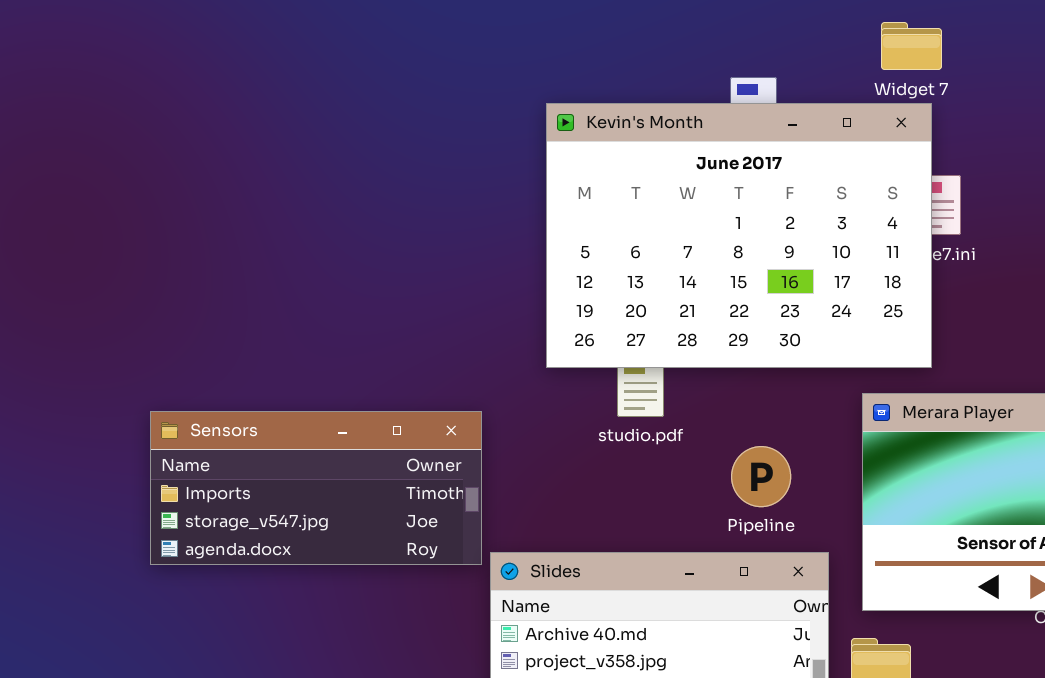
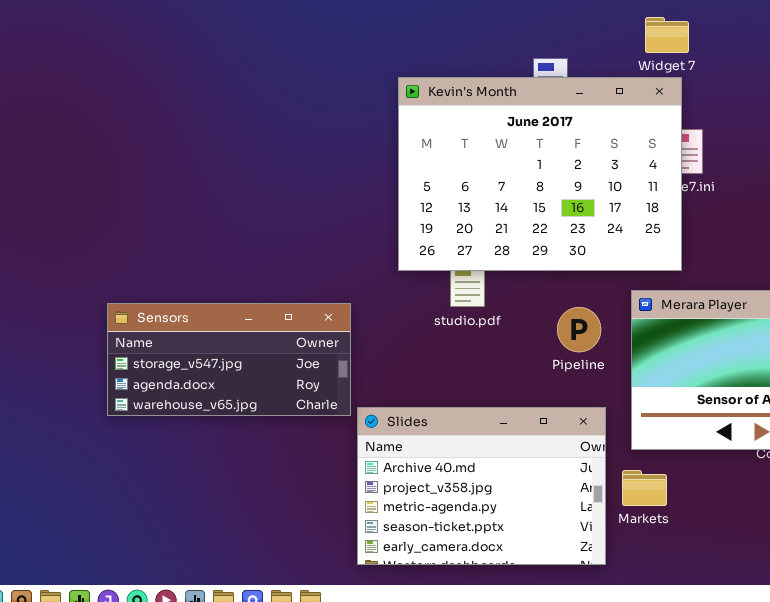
Sensors: [150,411,482,565] -> [107,303,351,416], scrolled down 1 row
Pipeline: [731,446,791,507] -> [557,307,601,352], moved

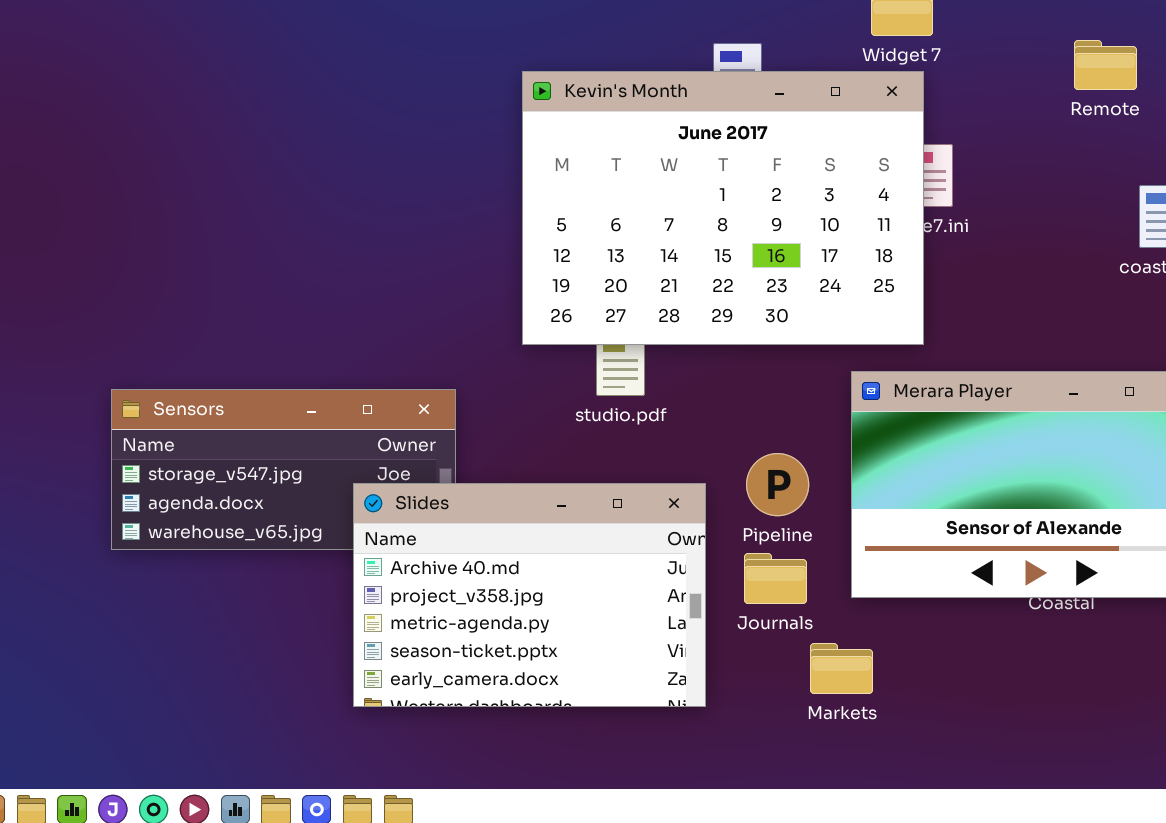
Pipeline: [557,307,601,352] -> [746,453,809,516], moved
Slides: [357,407,606,565] -> [353,483,706,707], moved
Markets: [622,470,667,506] -> [810,643,873,694], moved

